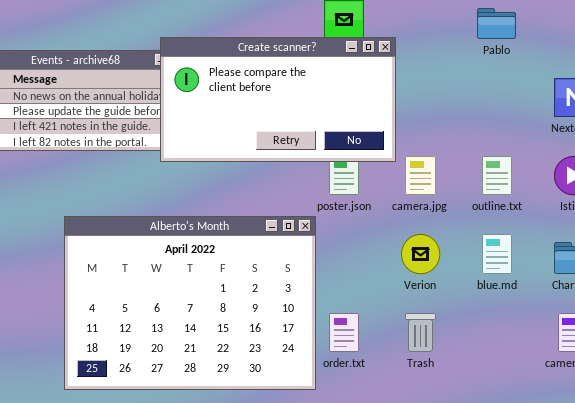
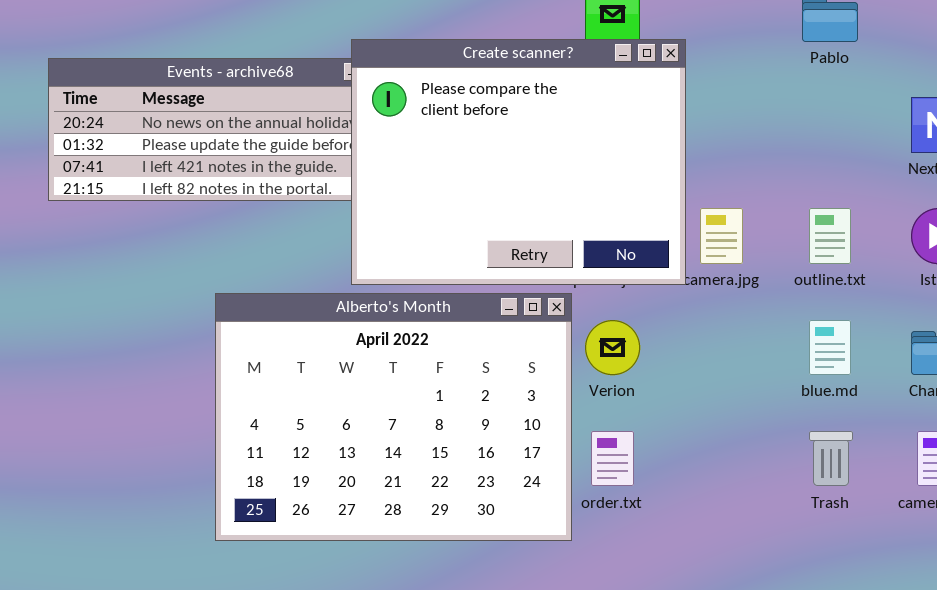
Create scanner?: [160,37,396,162] -> [351,39,686,285], resized
Verion: [401,234,440,274] -> [585,320,640,375], moved
Trash: [405,313,436,352] -> [809,431,853,486], moved

